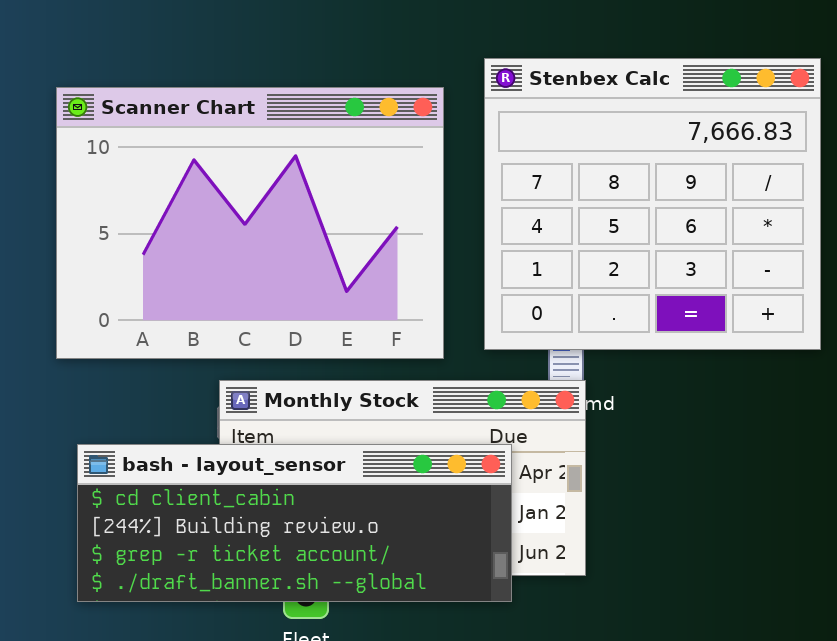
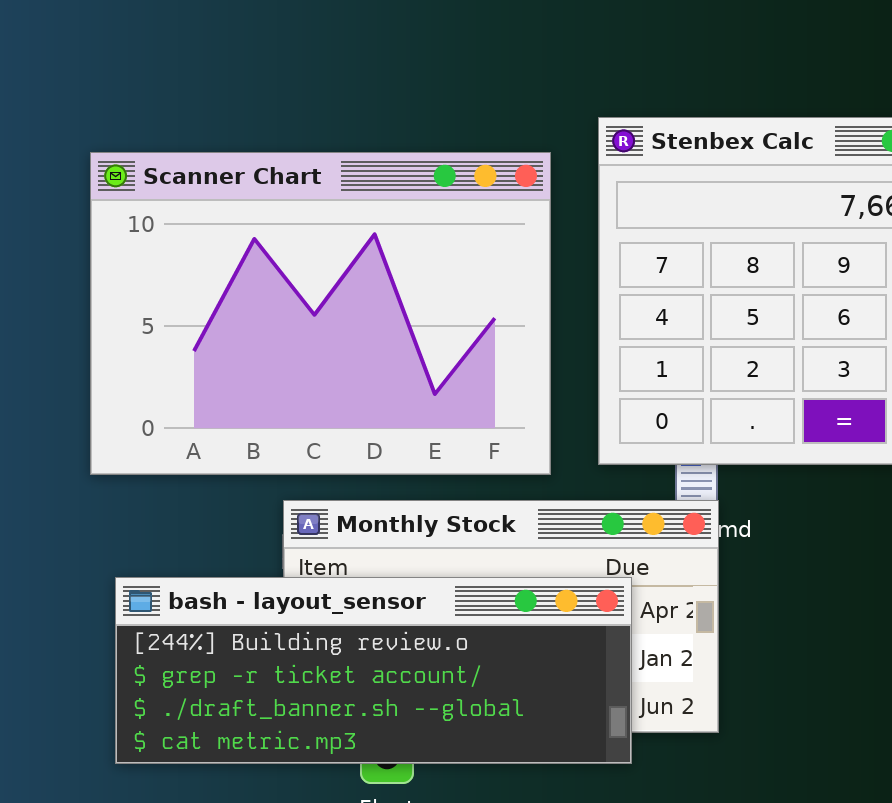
bash - layout_sensor: [77,444,512,602] -> [115,577,632,764], scrolled down 1 row

